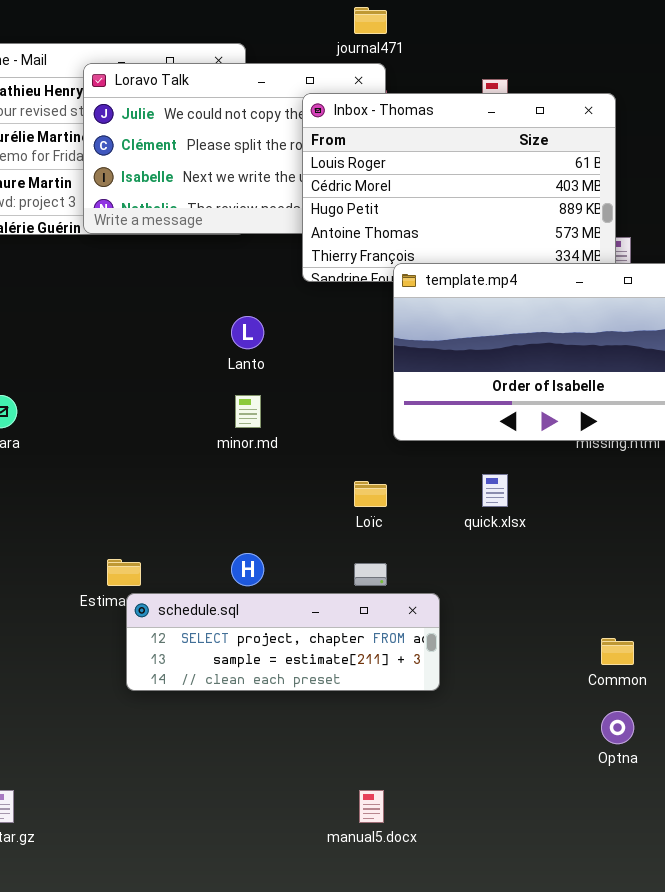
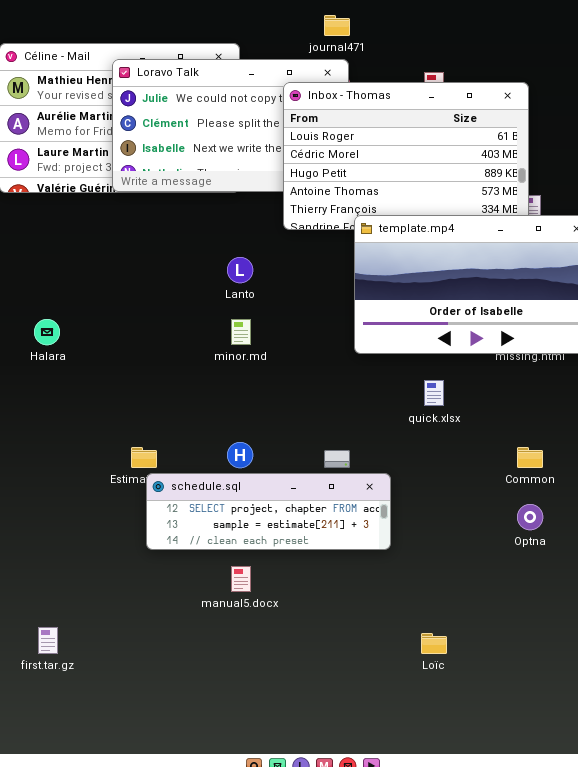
Loïc: [354,481,387,507] -> [421,633,447,654], moved
Common: [601,638,634,665] -> [517,447,543,468], moved
Optna: [601,711,634,744] -> [517,504,543,530], moved
manual5.docx: [359,790,384,823] -> [231,566,251,592], moved

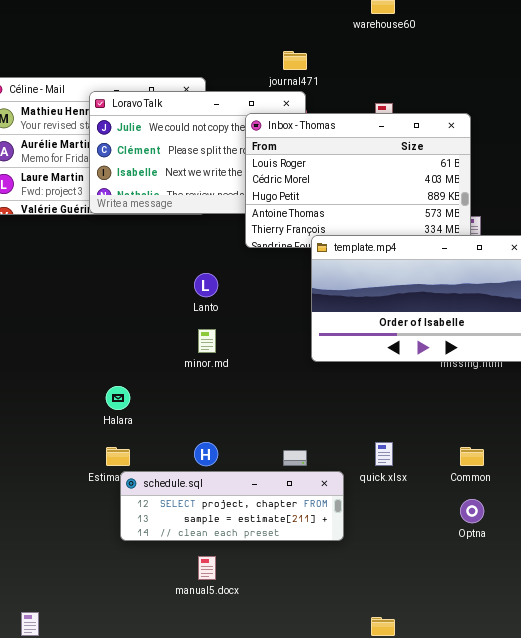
Halara: [34,319,60,345] -> [106,386,130,410], moved
quick.xlsx: [424,380,444,406] -> [375,442,393,466], moved

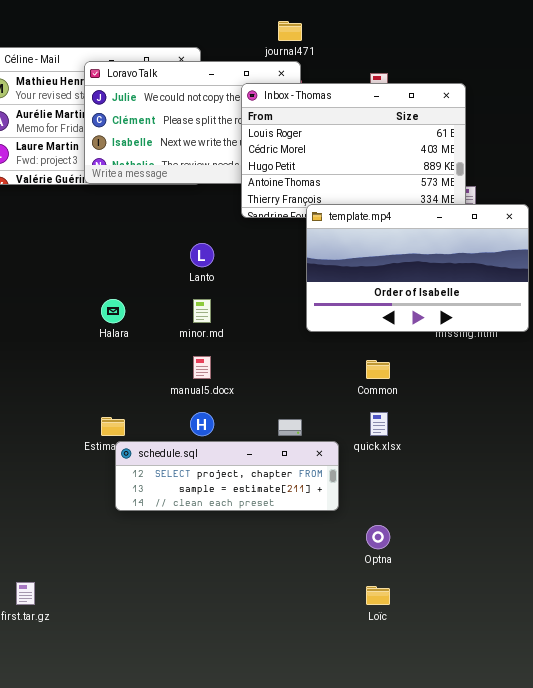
Halara: [106,386,130,410] -> [101,299,125,323], moved
Common: [460,447,484,466] -> [366,360,390,379], moved
Optna: [460,499,484,523] -> [366,525,390,549], moved
manual5.docx: [198,556,216,580] -> [193,356,211,379], moved

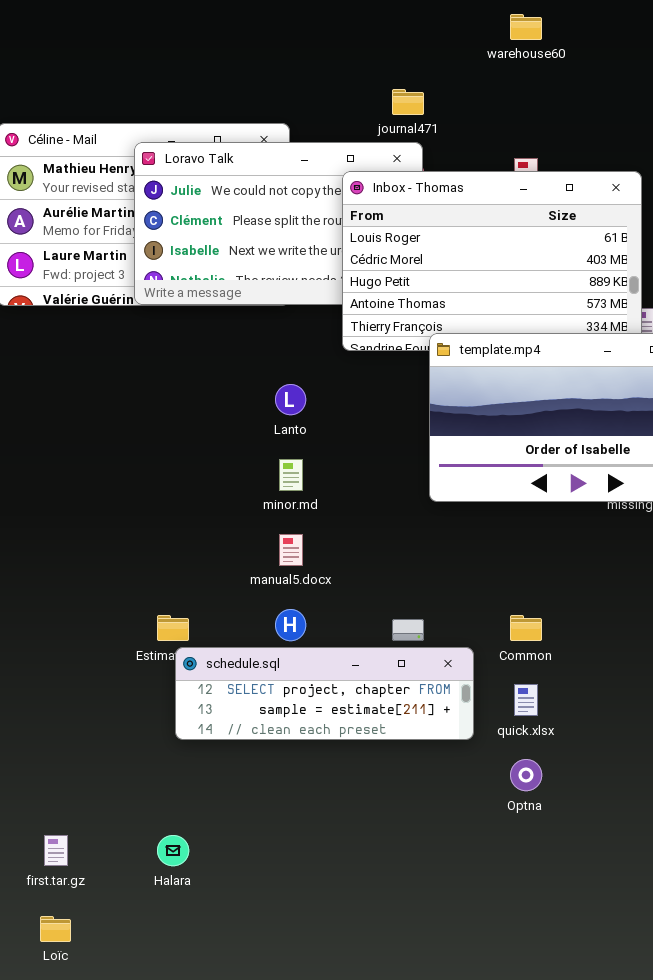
Halara: [101,299,125,323] -> [157,835,189,866], moved
Common: [366,360,390,379] -> [510,615,542,641], moved
quick.xlsx: [370,412,388,436] -> [514,684,538,716], moved
Loïc: [366,586,390,605] -> [40,916,71,942], moved

